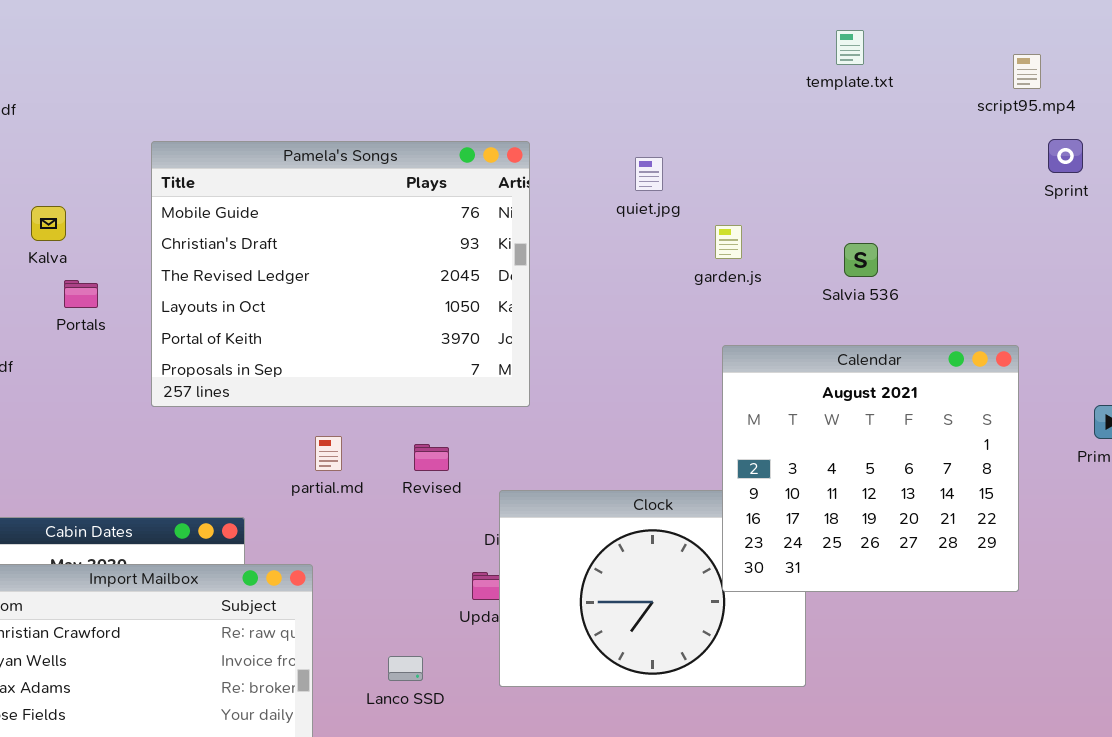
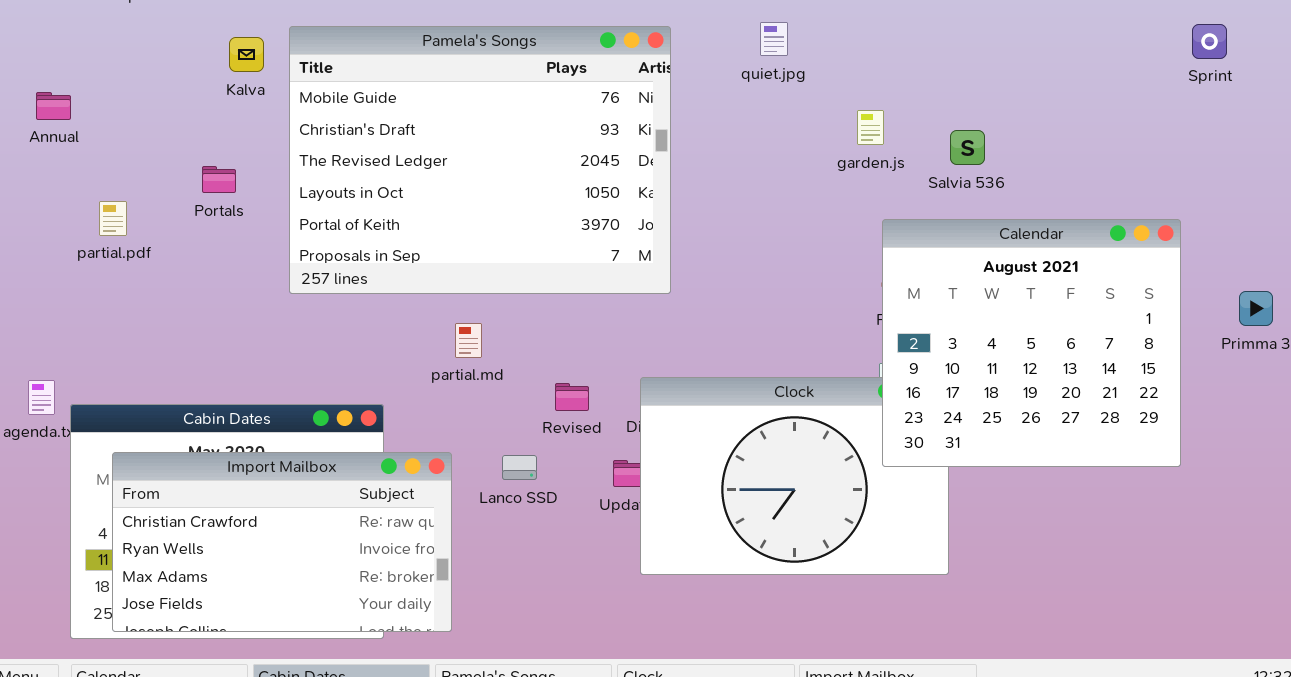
quiet.jpg: [635,157,663,191] -> [760,22,788,56], moved
Kalva: [31,206,66,241] -> [229,37,264,72], moved
Salvia 536: [844,243,878,277] -> [950,130,985,165], moved
Calendar: [722,345,1019,592] -> [882,219,1181,467], moved
Revised: [414,444,449,471] -> [555,383,589,411], moved
Lanco SSD: [388,656,423,681] -> [502,455,537,480], moved

